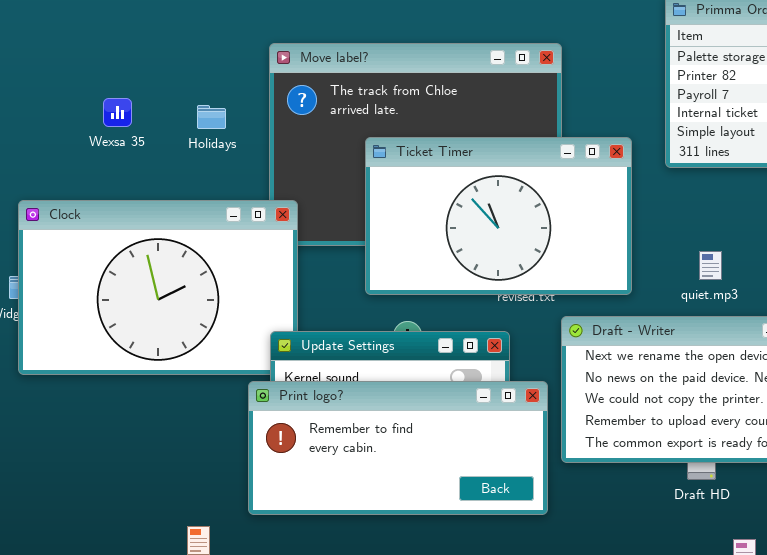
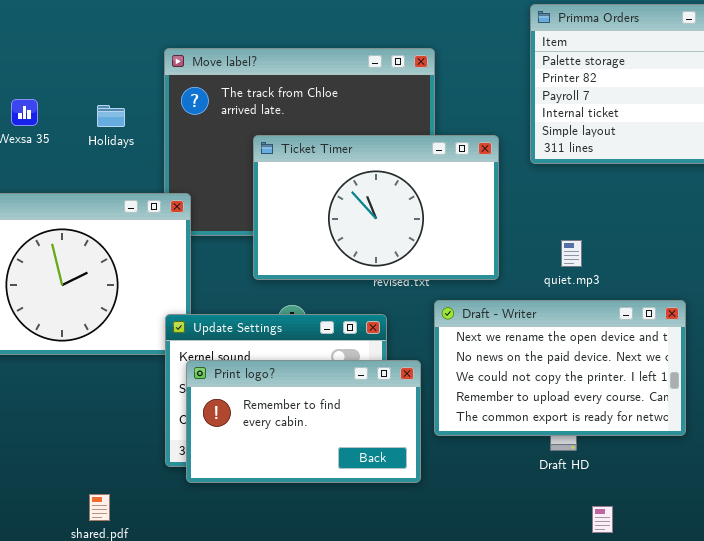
Print logo?: [248,381,548,515] -> [186,360,421,483], resized

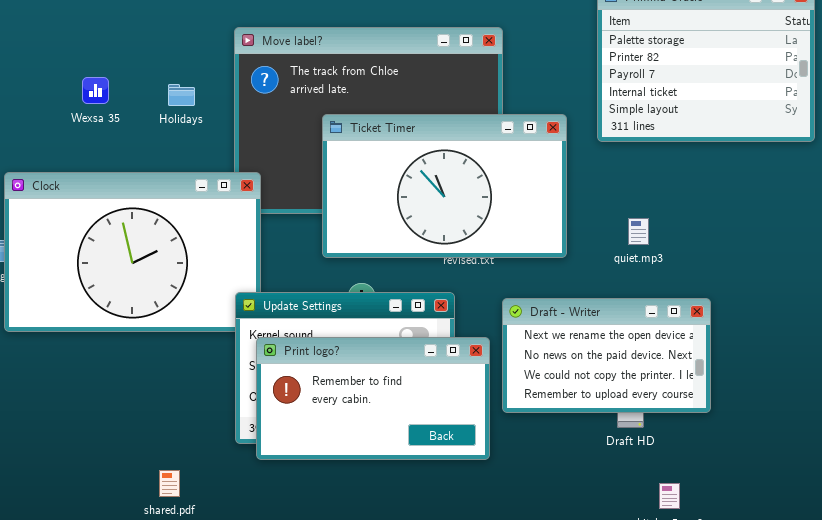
Draft - Writer: [434,300,686,436] -> [502,298,711,413], resized

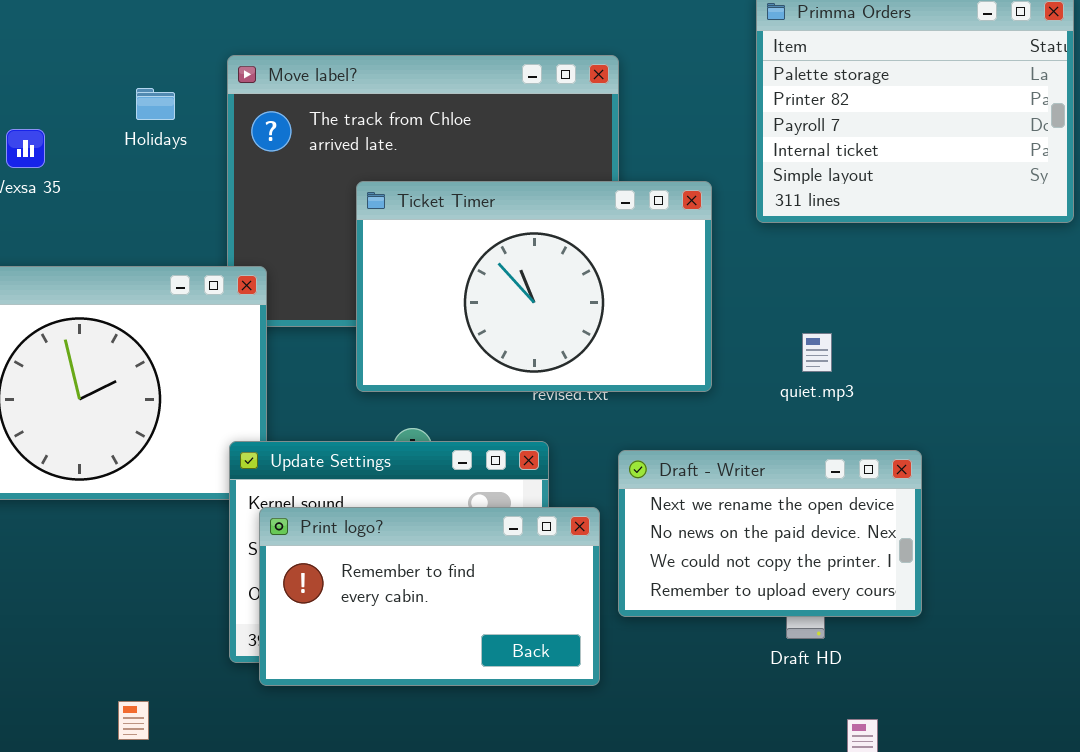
Holidays: [168,84,195,106] -> [136,88,175,120], moved

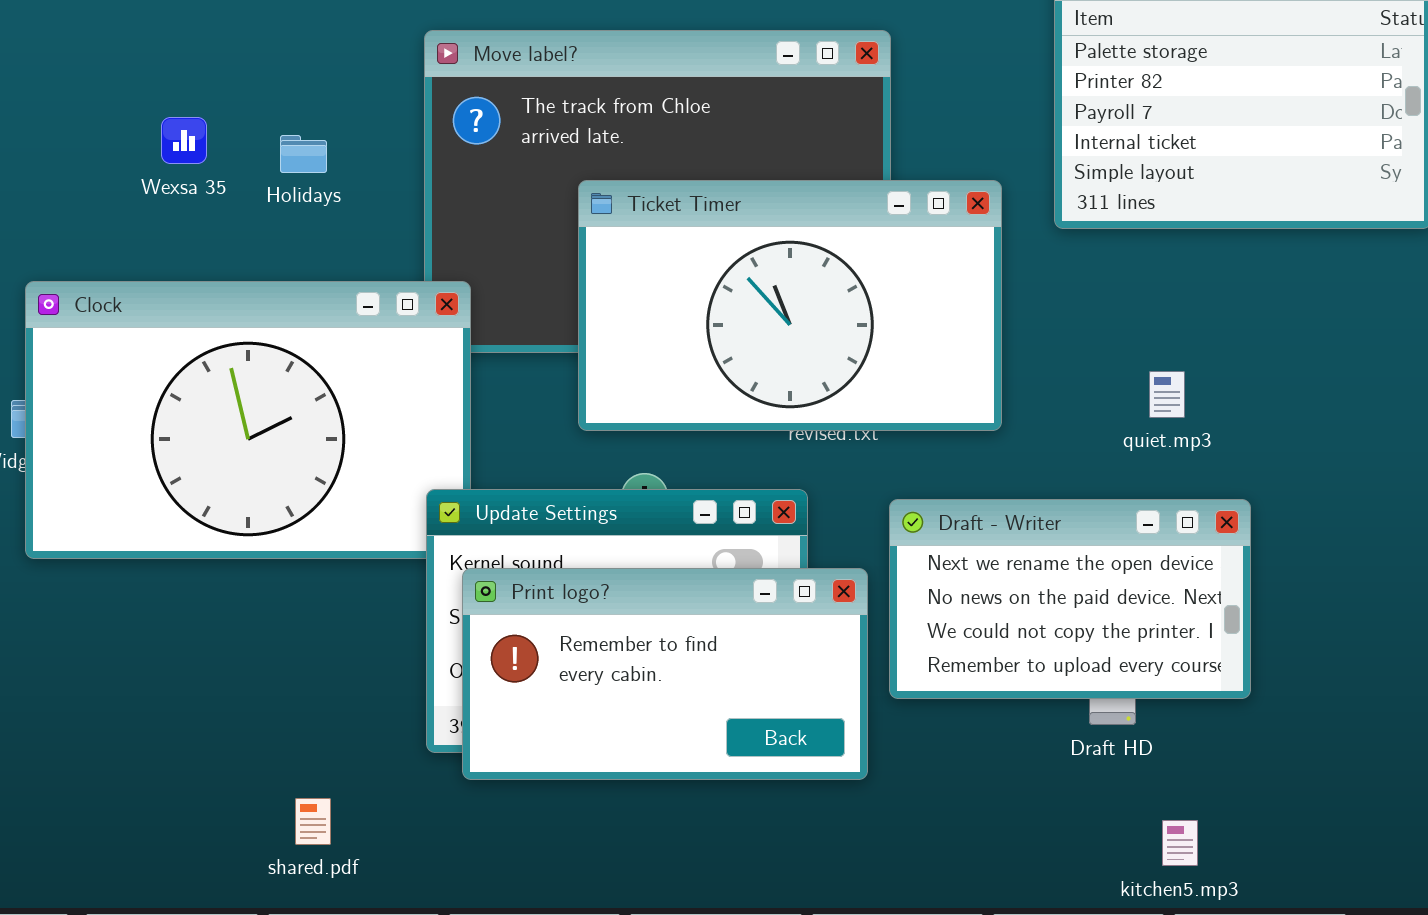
Holidays: [136,88,175,120] -> [280,135,327,173], moved
quiet.mp3: [802,333,832,372] -> [1149,371,1185,418], moved

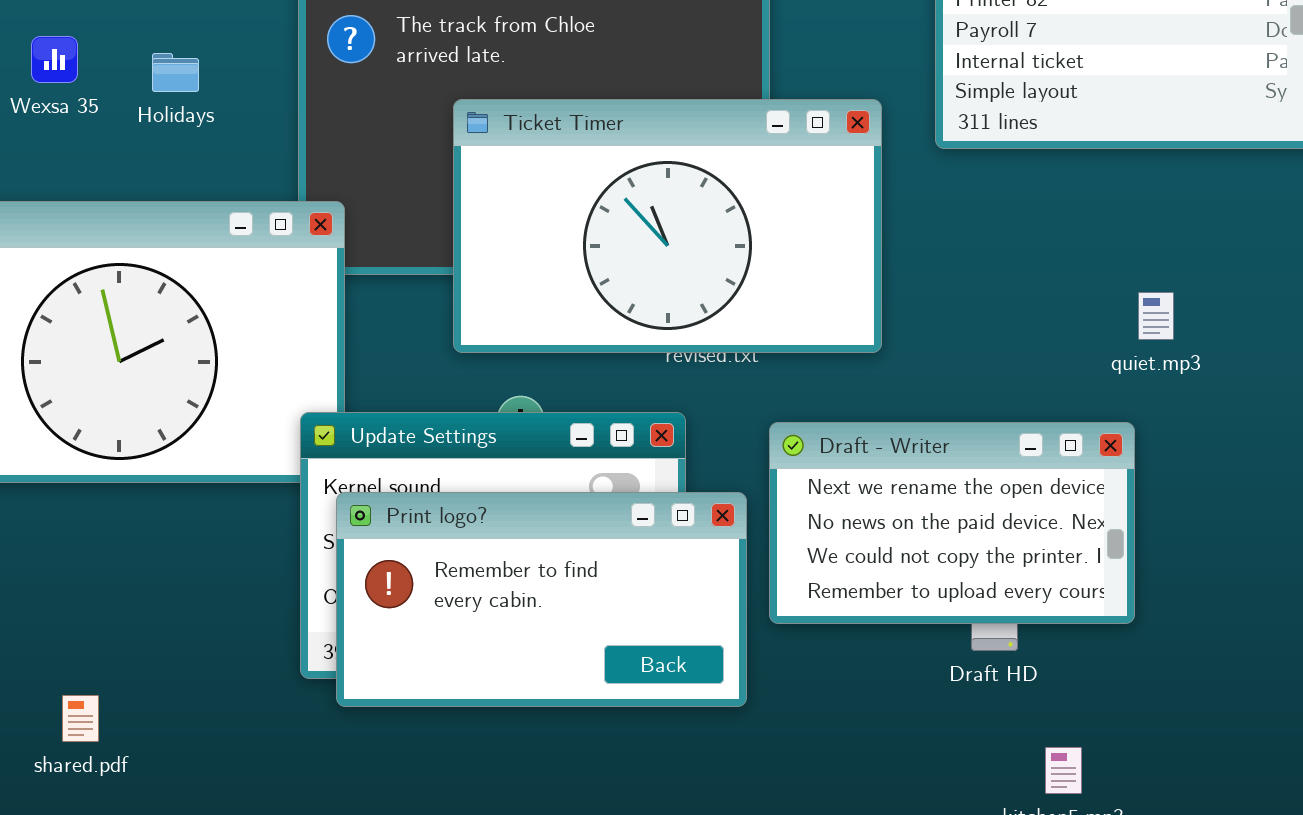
quiet.mp3: [1149,371,1185,418] -> [1138,292,1174,340], moved
shared.pdf: [295,798,331,845] -> [62,695,99,742], moved

